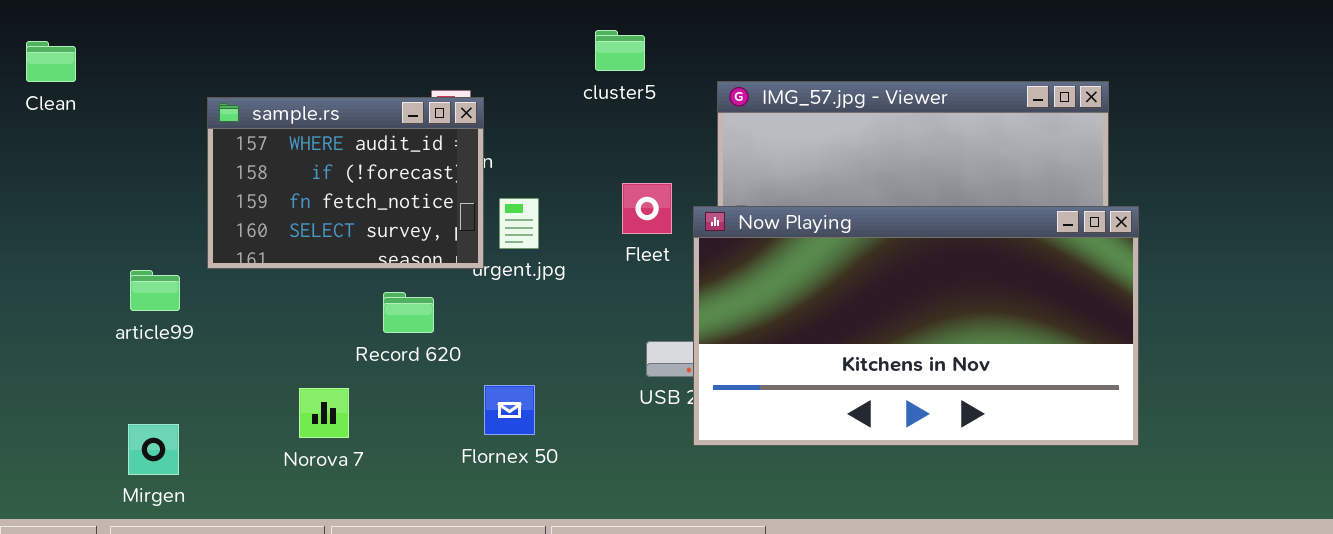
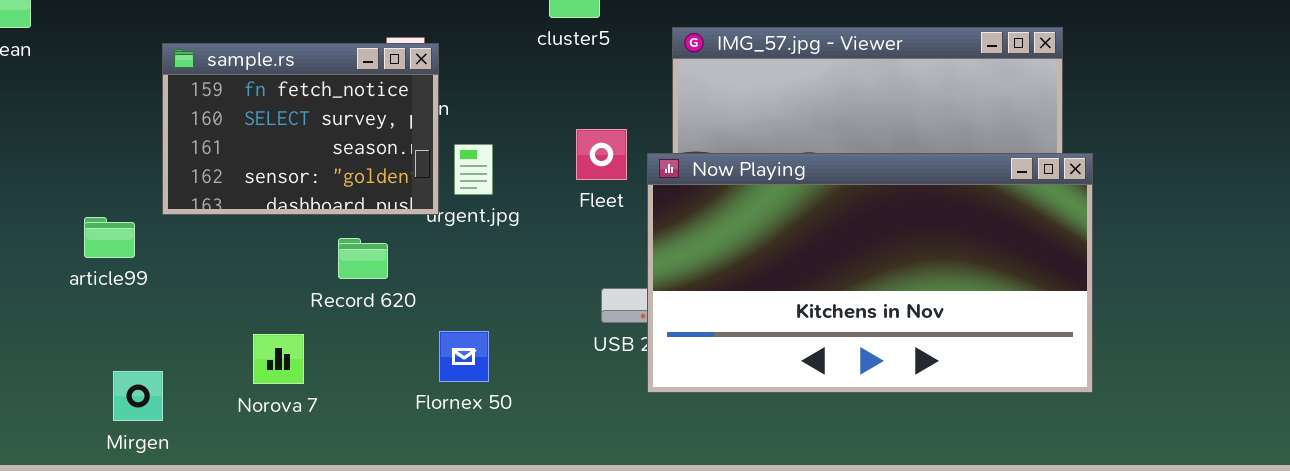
sample.rs: [207,97,484,269] -> [162,43,439,215], scrolled down 2 rows
Mirgen: [128,424,179,475] -> [113,371,163,421], moved

